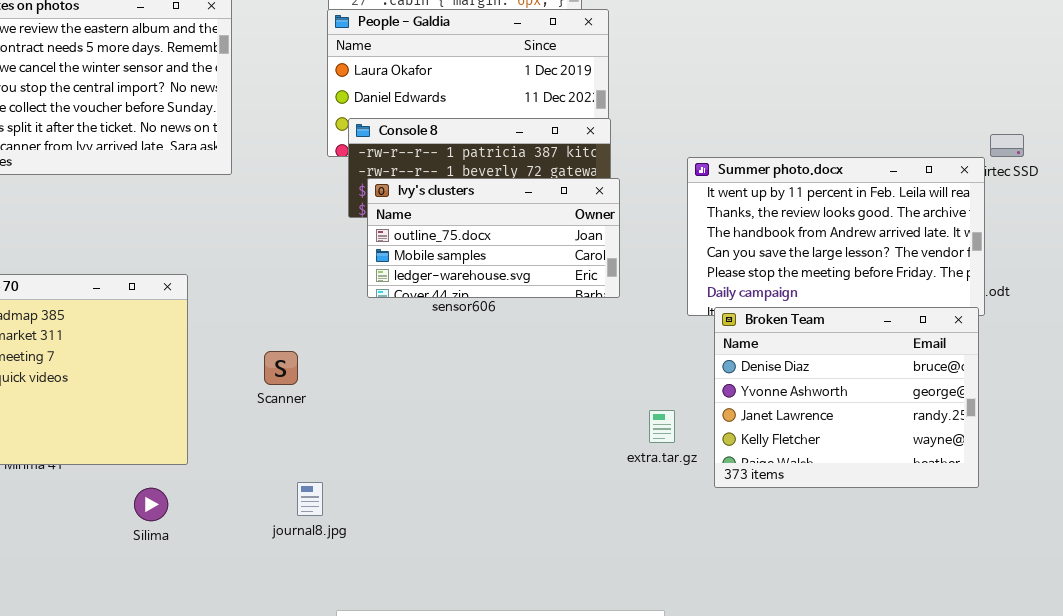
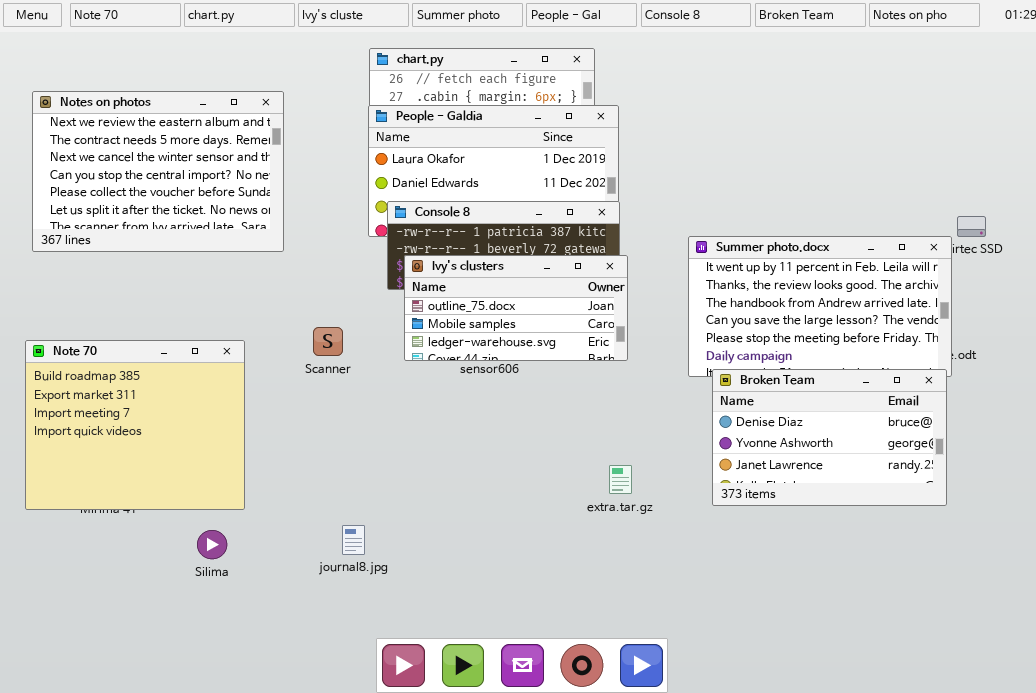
Broken Team: [714,307,979,488] -> [712,369,947,506], resized
Scanner: [264,351,298,385] -> [313,327,343,356], moved
extra.tar.gz: [649,410,675,443] -> [609,465,632,494], moved

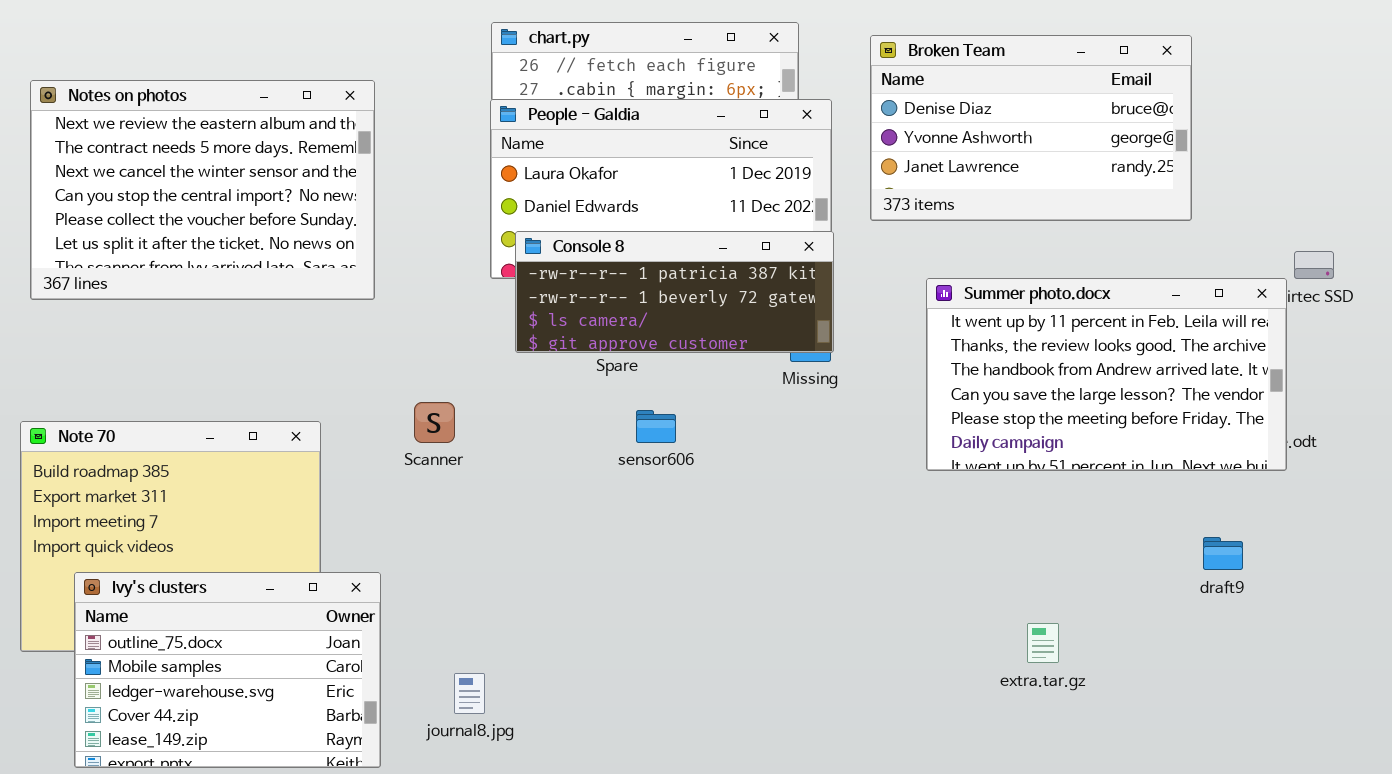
Ivy's clusters: [404,255,628,361] -> [74,572,381,768], moved, resized
Broken Team: [712,369,947,506] -> [870,35,1192,221], moved
extra.tar.gz: [609,465,632,494] -> [1027,623,1059,663], moved

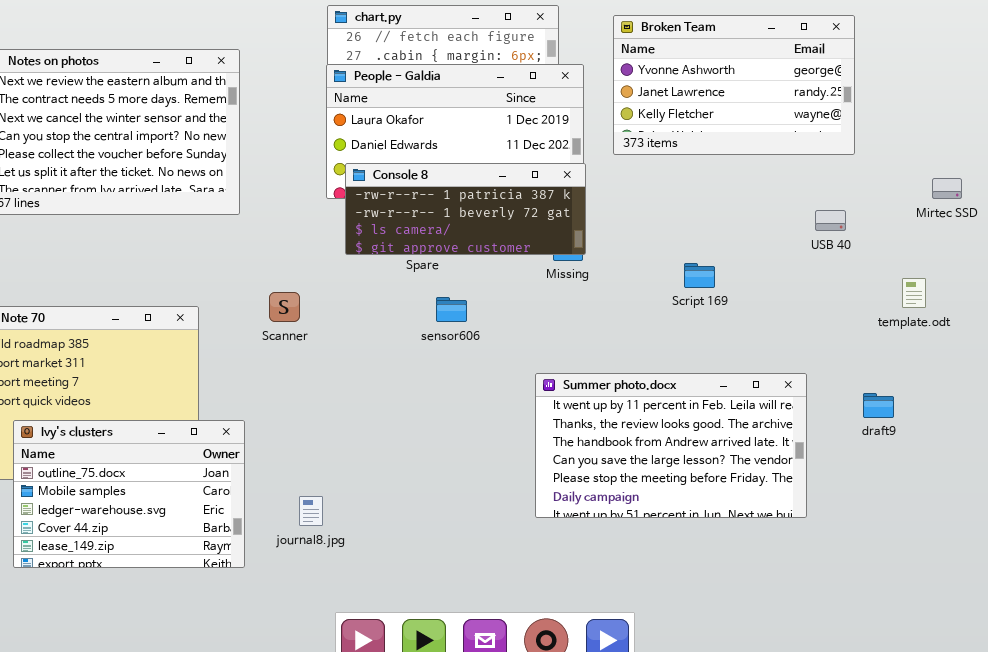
Broken Team: [870,35,1192,221] -> [613,15,855,155], scrolled down 1 row
Summer photo.docx: [926,278,1287,471] -> [535,373,807,518], moved

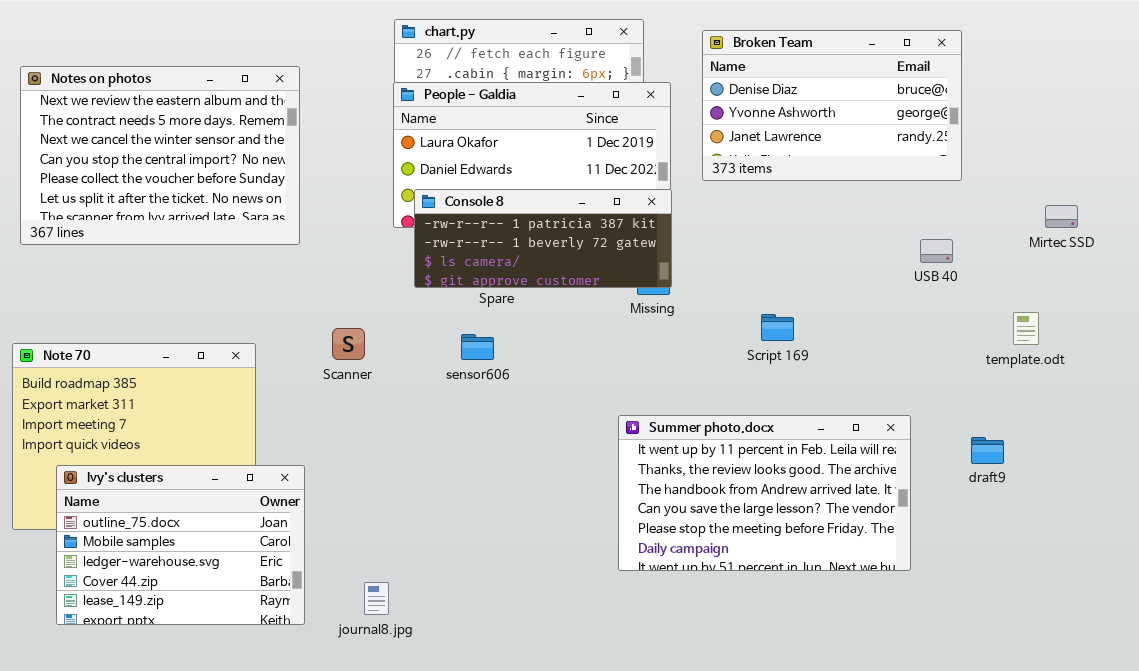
Broken Team: [613,15,855,155] -> [702,30,962,181], scrolled up 1 row
Script 169: [684,263,715,288] -> [761,314,794,341], moved
sensor606: [436,297,467,322] -> [461,334,494,360], moved
journal8.jpg: [299,496,323,526] -> [364,582,389,615], moved

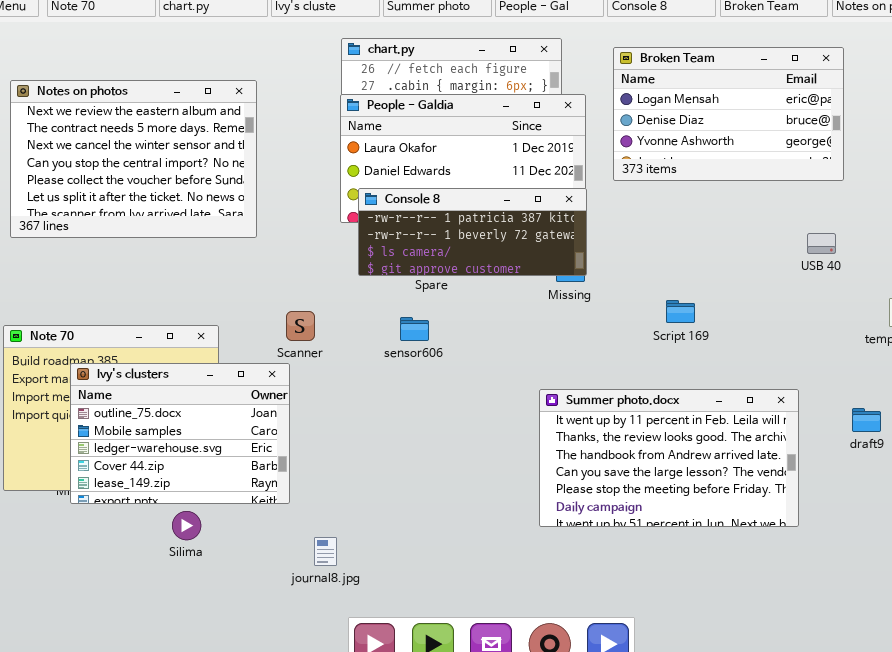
Broken Team: [702,30,962,181] -> [613,47,844,181], scrolled up 1 row
Ivy's clusters: [56,465,305,625] -> [70,363,290,504], moved

